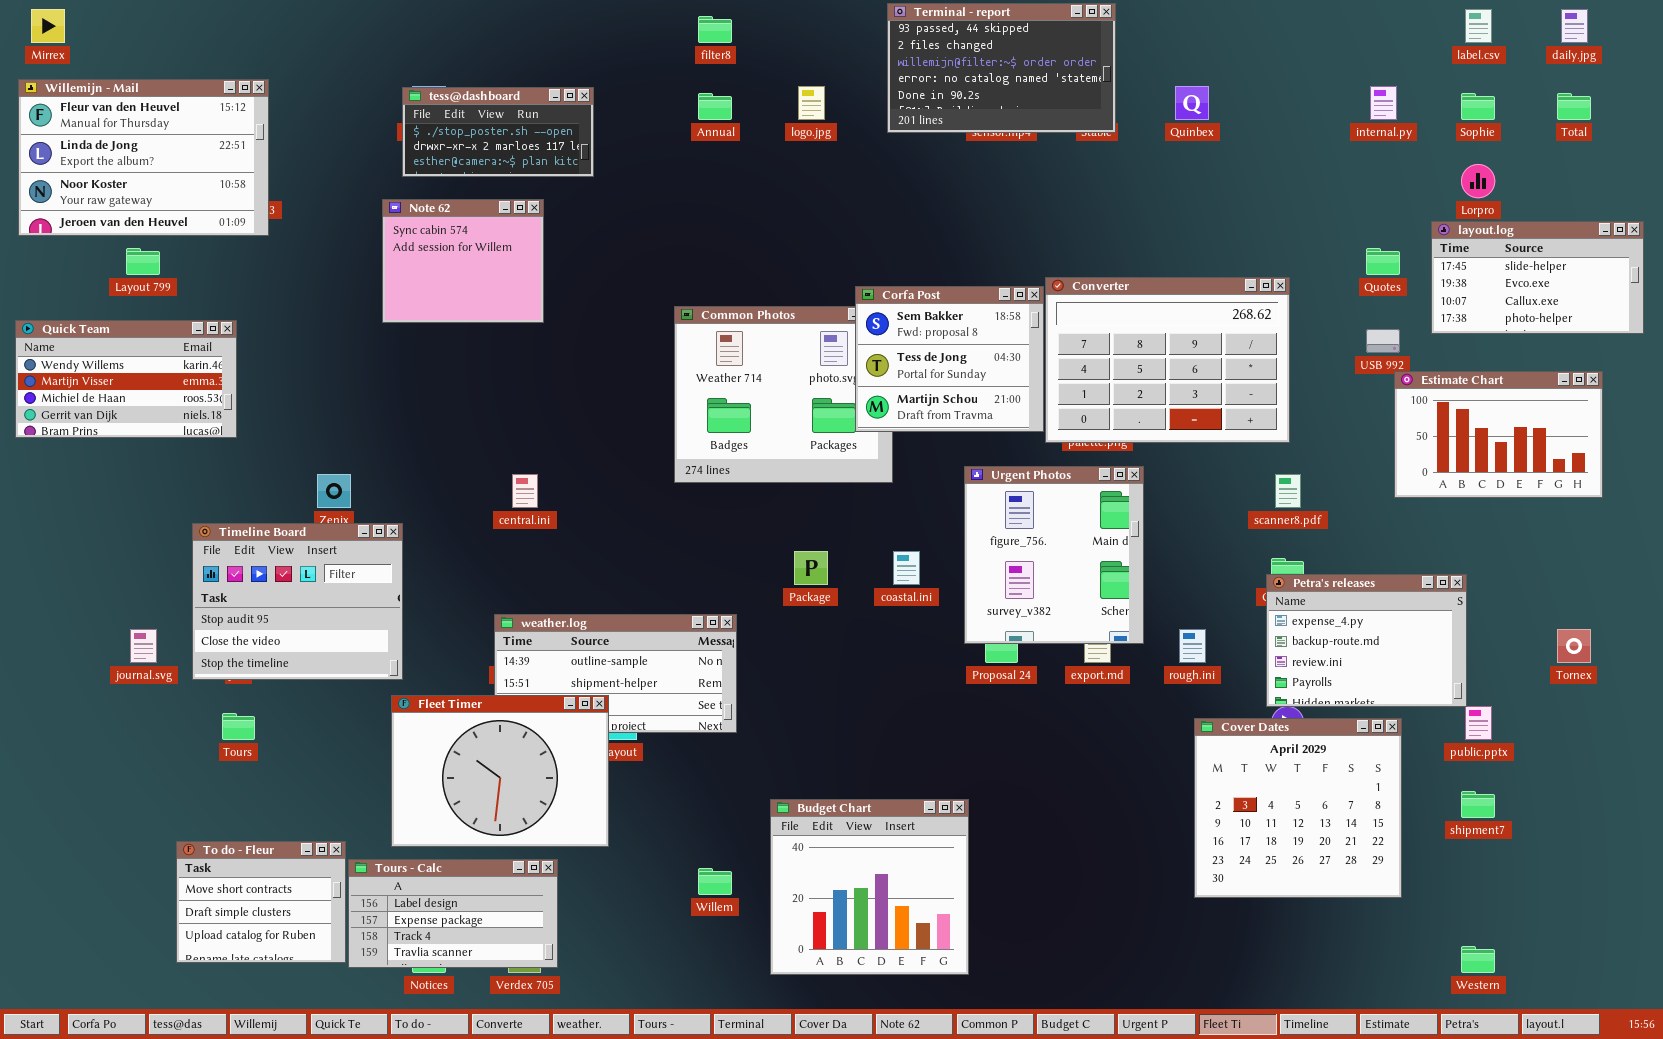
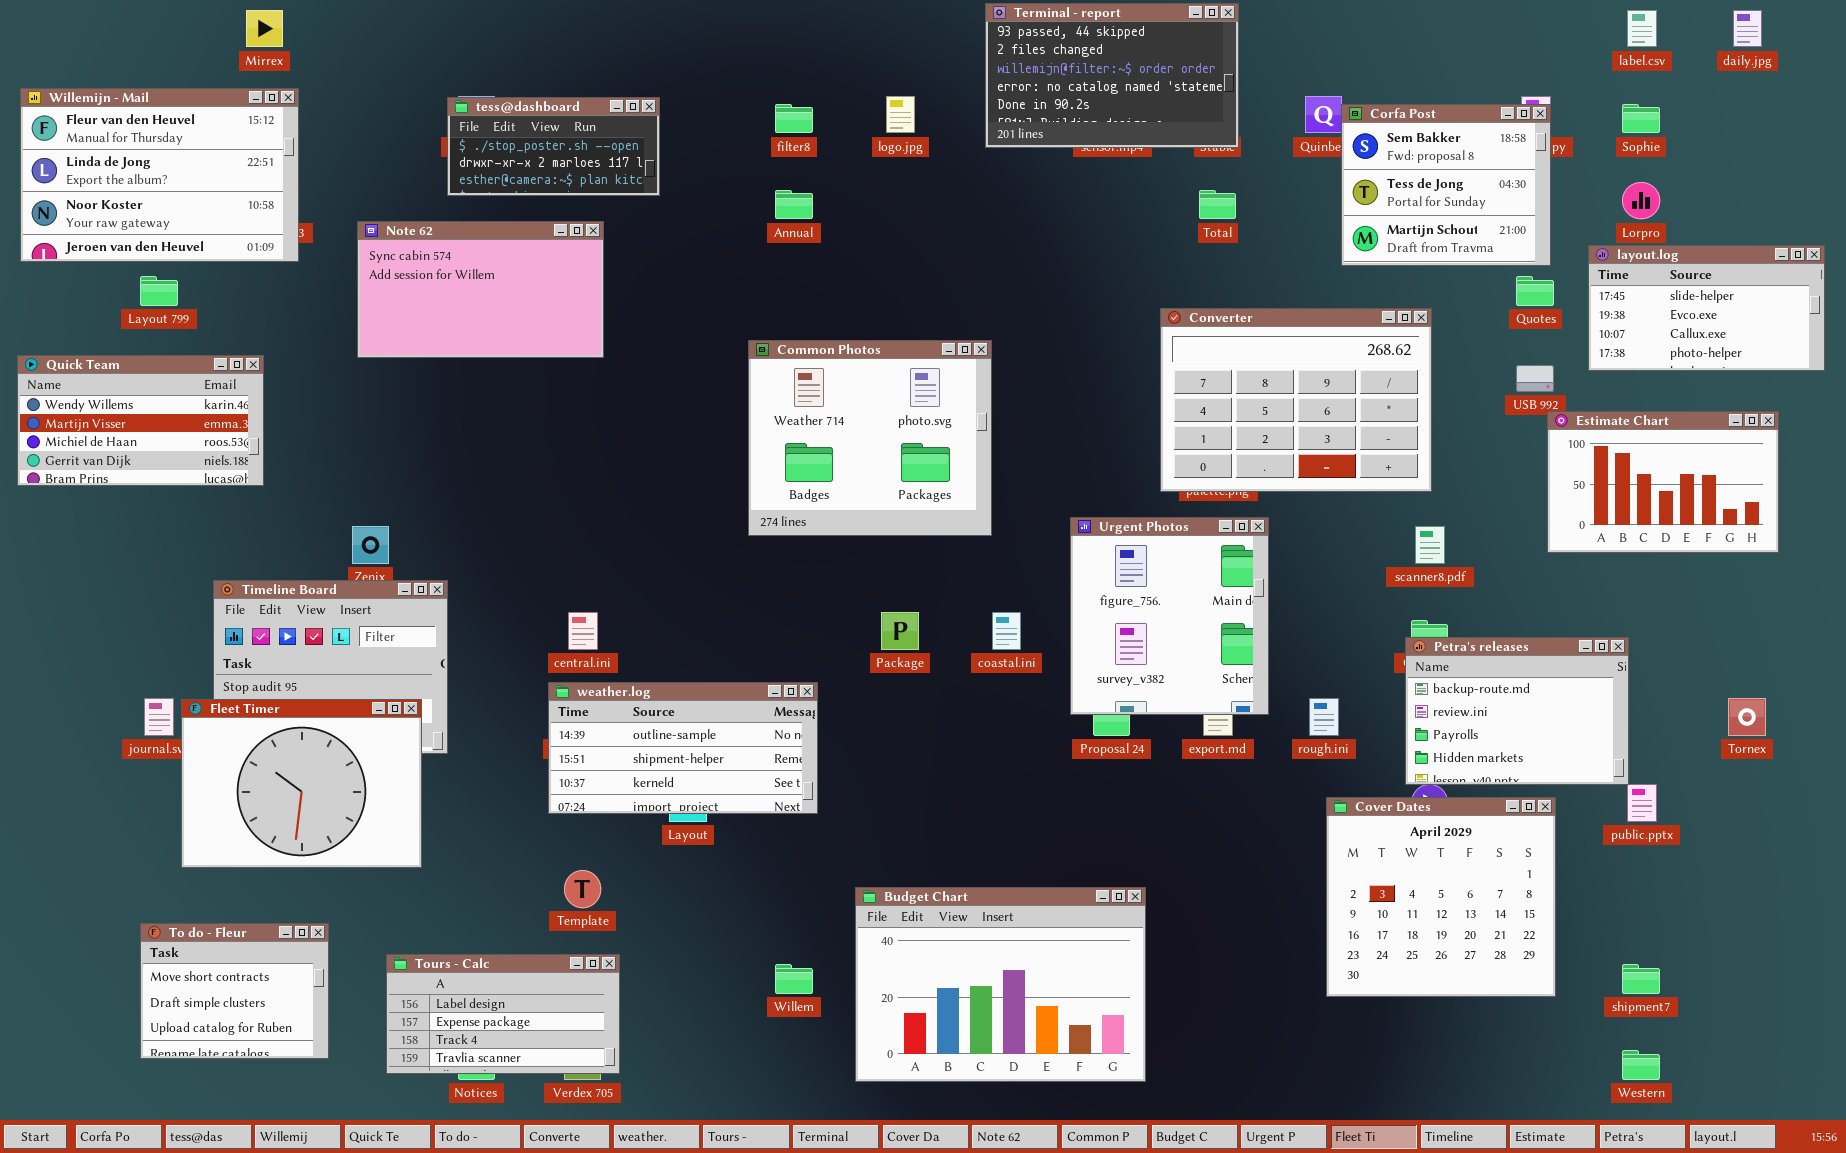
Mirrex: [31,9,65,43] -> [246,10,283,47], moved
filter8: [698,16,732,43] -> [775,104,813,133], moved
Annual: [698,93,732,120] -> [775,190,813,219], moved
Total: [1557,93,1591,120] -> [1199,190,1236,219], moved
Note 62: [382,199,544,323] -> [357,221,604,358], resized
Corfa Post: [855,286,1044,432] -> [1341,104,1551,266], moved
central.ini: [512,474,538,508] -> [568,612,598,650], moved
Petra's releases: [1266,574,1467,707] -> [1405,637,1629,785], scrolled down 1 row
Fleet Timer: [391,695,609,847] -> [181,699,422,868], moved
shipment7: [1461,791,1495,818] -> [1622,964,1660,994], moved
Budget Chart: [770,799,969,975] -> [855,887,1146,1082], resized
To do - Fleur: [176,841,346,963] -> [140,923,329,1059], moved

